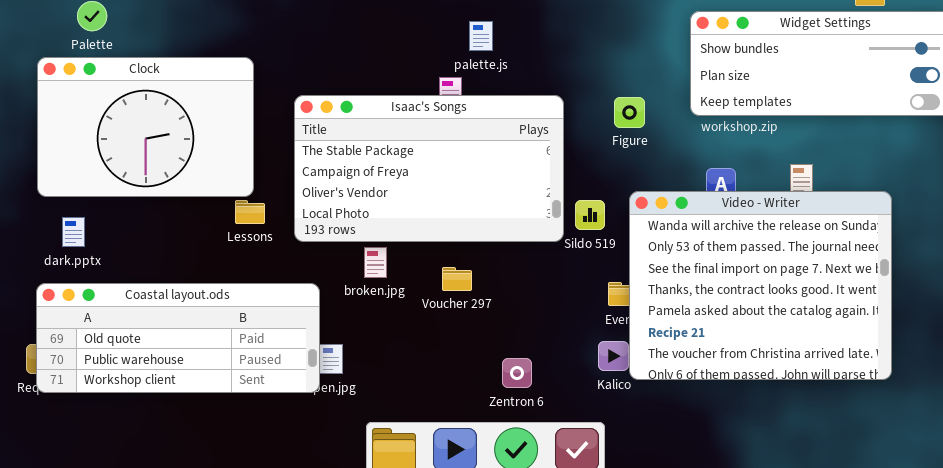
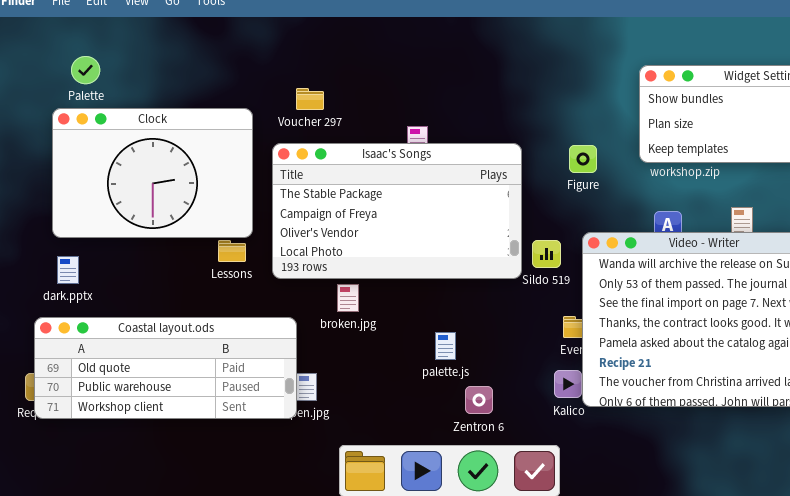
palette.js: [469,21,493,51] -> [435,332,456,360], moved
Clock: [37,57,254,197] -> [52,108,253,238], moved
Voucher 297: [442,267,472,291] -> [296,88,324,110], moved

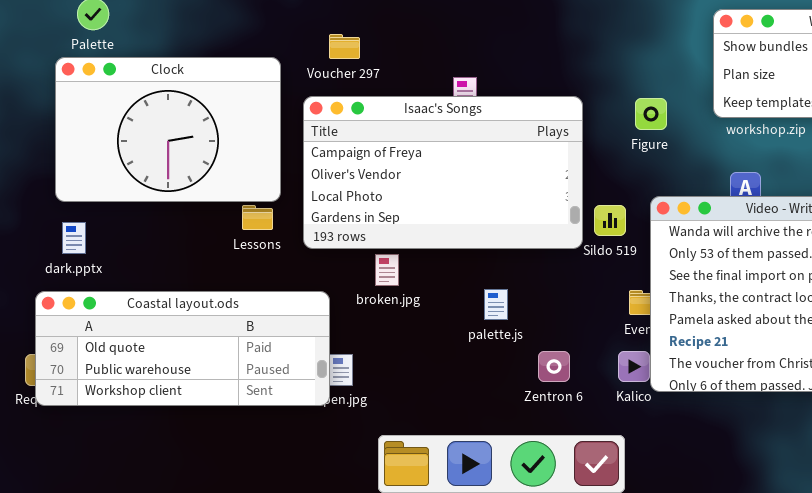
Isaac's Songs: [272,143,522,279] -> [303,96,583,249], scrolled down 1 row
palette.js: [435,332,456,360] -> [484,289,508,320], moved
Zentron 6: [465,386,493,414] -> [538,351,570,382], moved

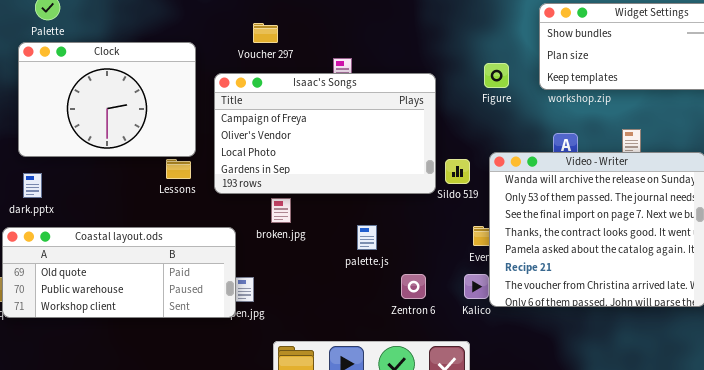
Voucher 297: [329,34,360,59] -> [253,23,278,43], moved
Figure: [635,98,667,130] -> [484,63,509,88], moved

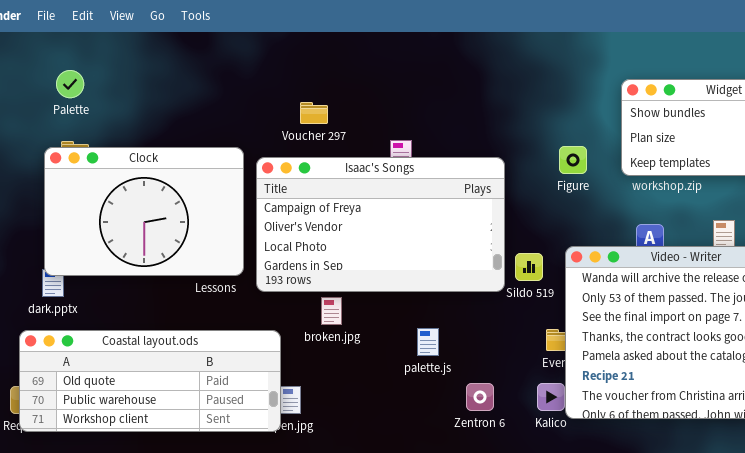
Clock: [18,42,196,157] -> [44,147,244,276], moved

